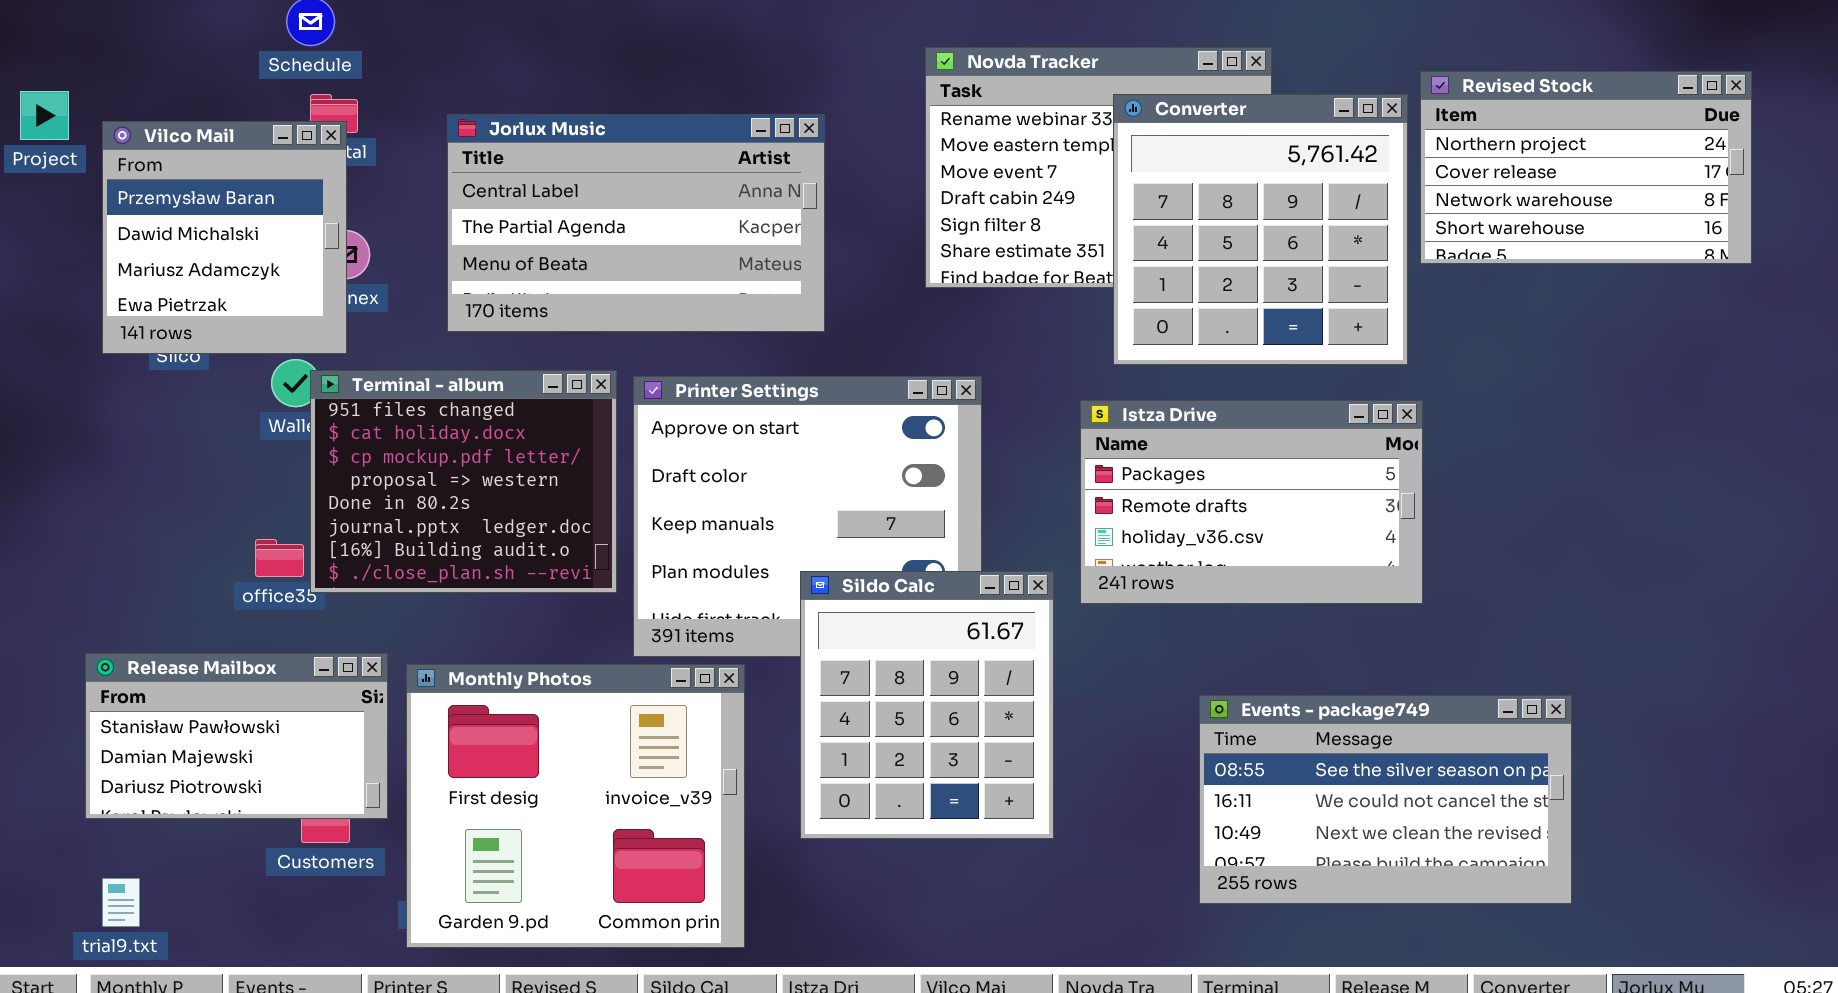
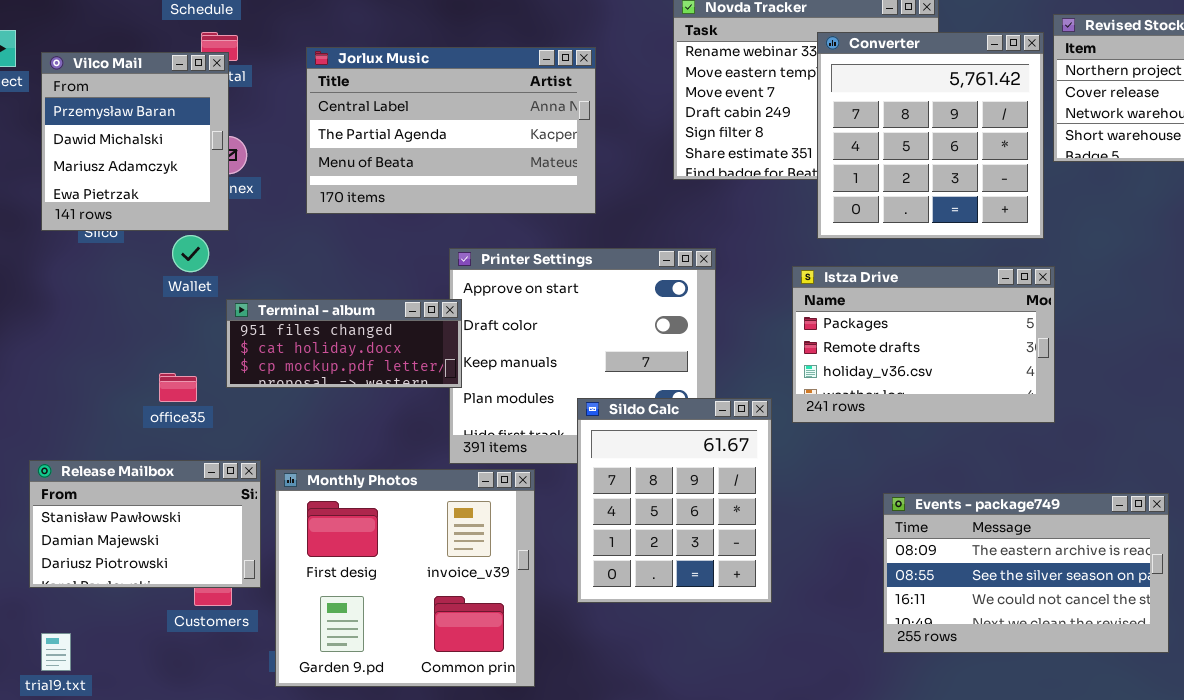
Terminal - album: [310,370,617,593] -> [226,299,462,388], moved, resized
Events - package749: [1199,695,1572,904] -> [883,493,1169,653], scrolled up 1 row

